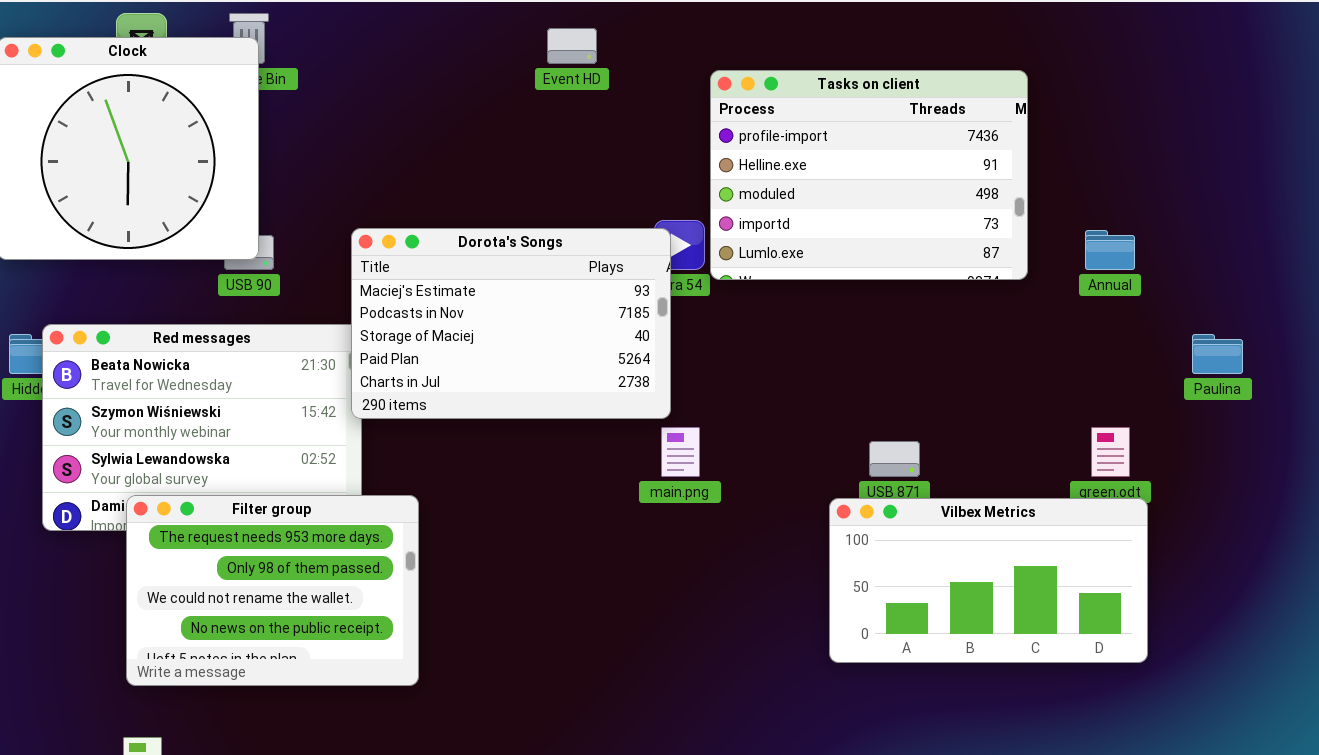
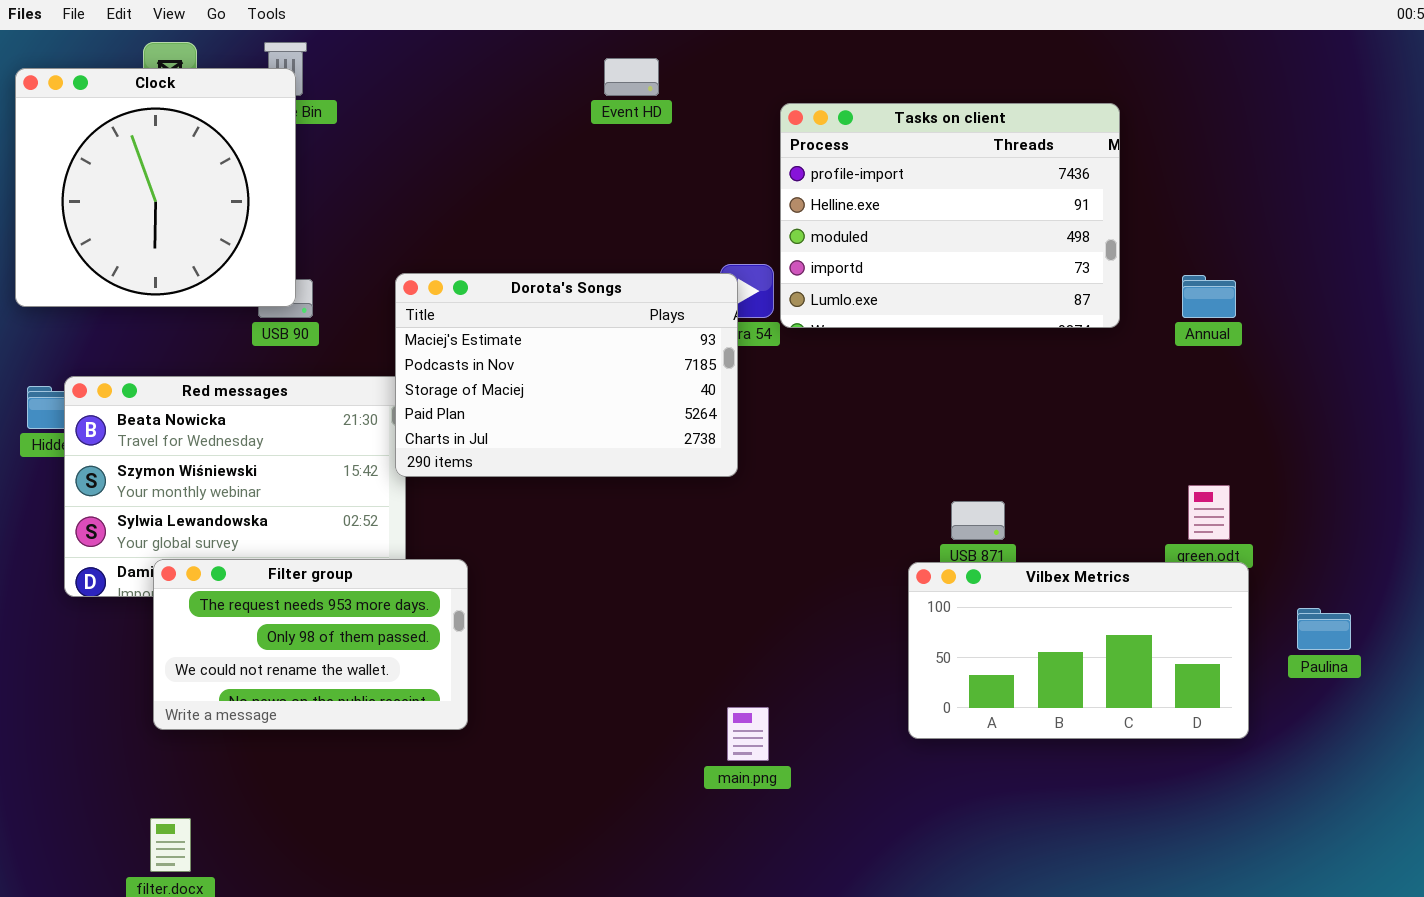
Paulina: [1192,334,1243,374] -> [1297,608,1351,650], moved
main.png: [661,427,700,477] -> [727,707,769,761], moved
Filter group: [126,495,419,686] -> [153,559,468,730], resized

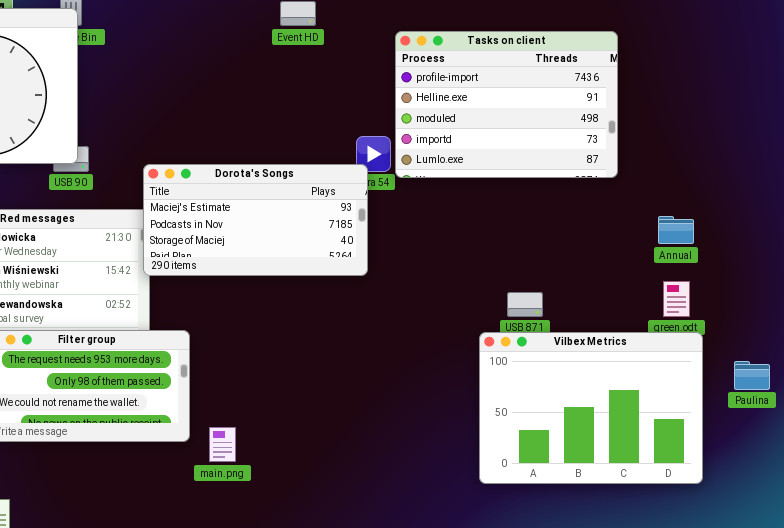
Dorota's Songs: [395,273,738,477] -> [143,164,368,276], resized
Annual: [1182,275,1236,318] -> [658,216,694,244], moved
Vilbex Metrics: [908,562,1249,739] -> [479,332,703,484], resized
main.png: [727,707,769,761] -> [209,427,236,462], moved

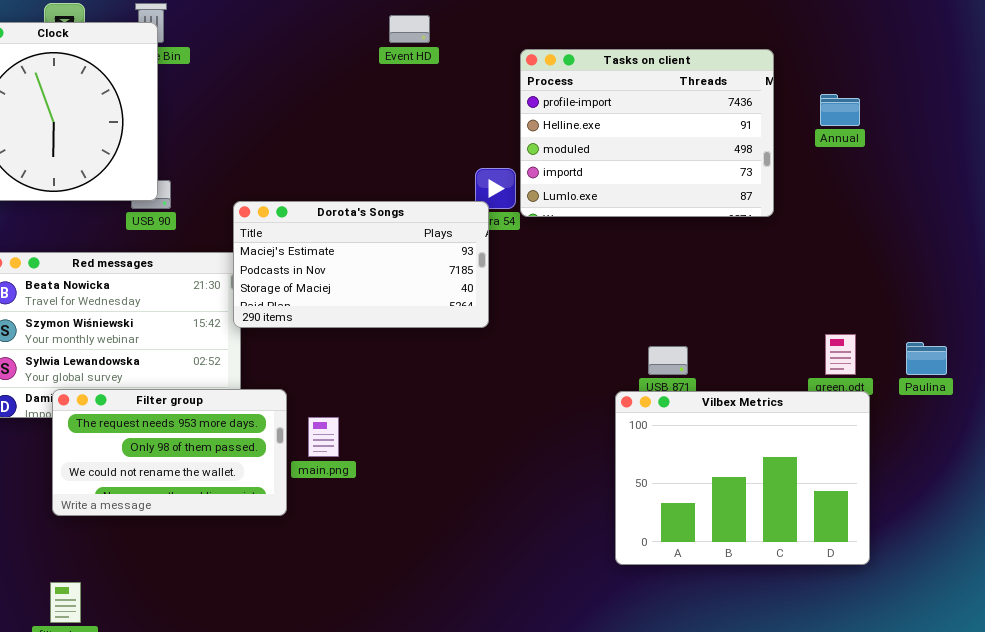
Annual: [658,216,694,244] -> [820,94,860,126], moved
Paulina: [734,361,770,390] -> [906,342,947,375], moved
main.png: [209,427,236,462] -> [308,417,339,457], moved

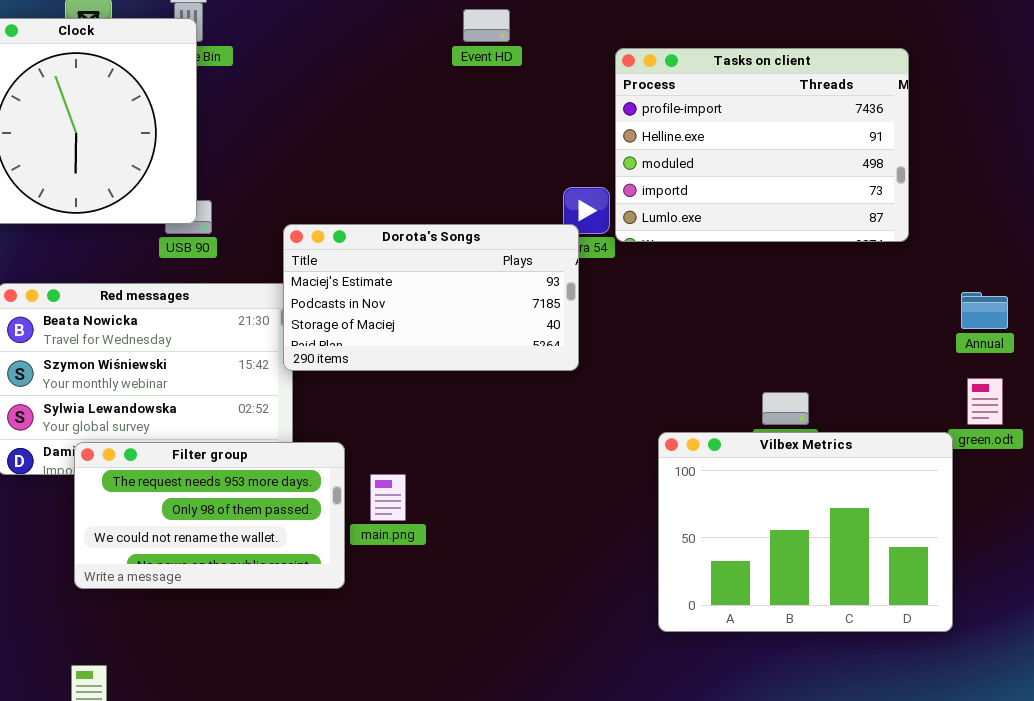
Annual: [820,94,860,126] -> [961,292,1008,329], moved
Vilbex Metrics: [615,391,870,565] -> [658,432,953,632], moved

